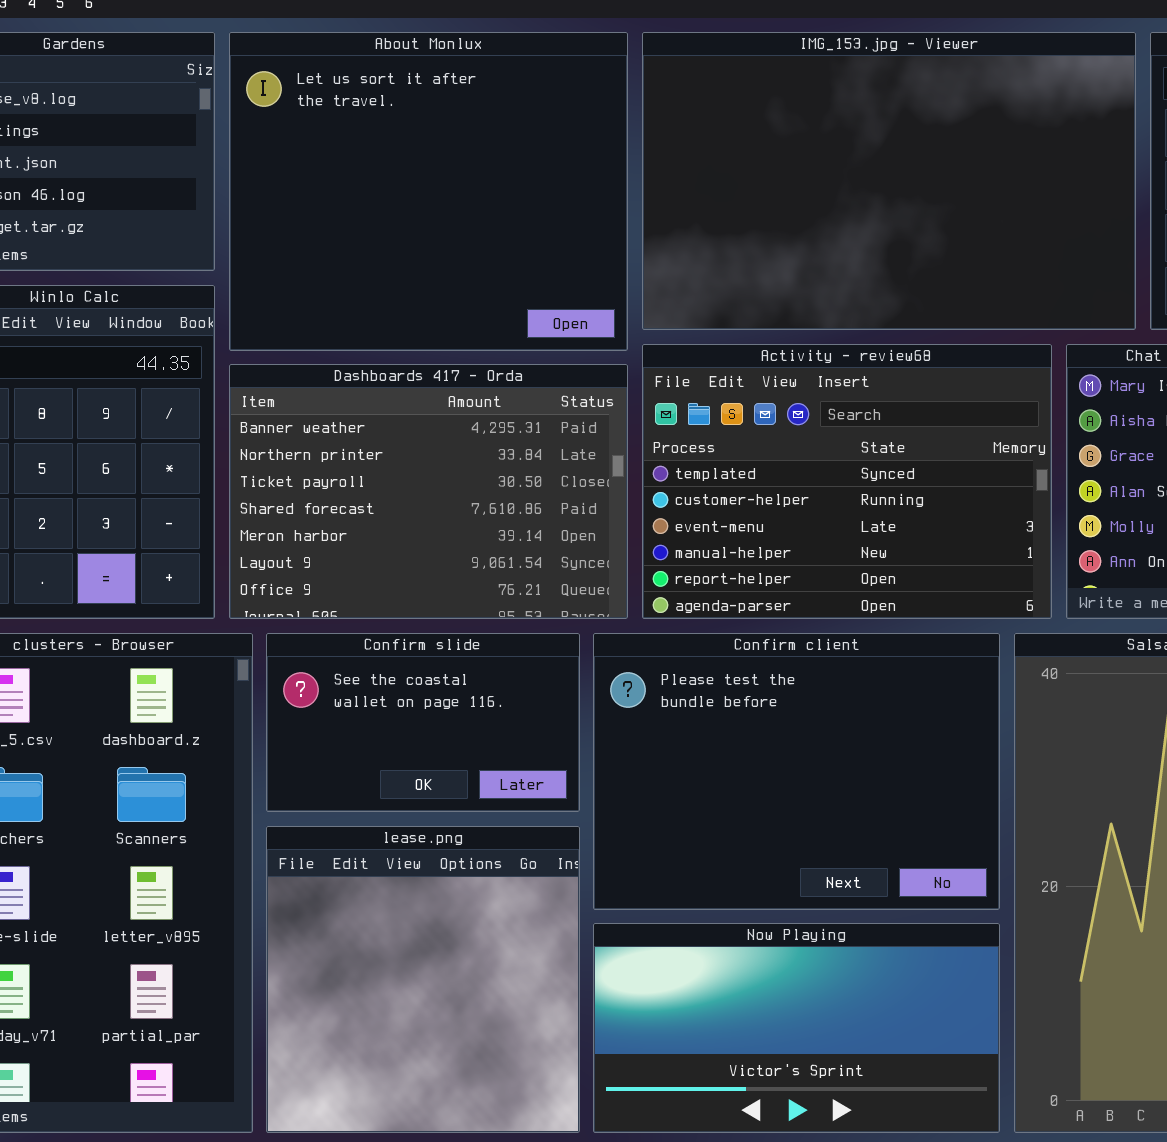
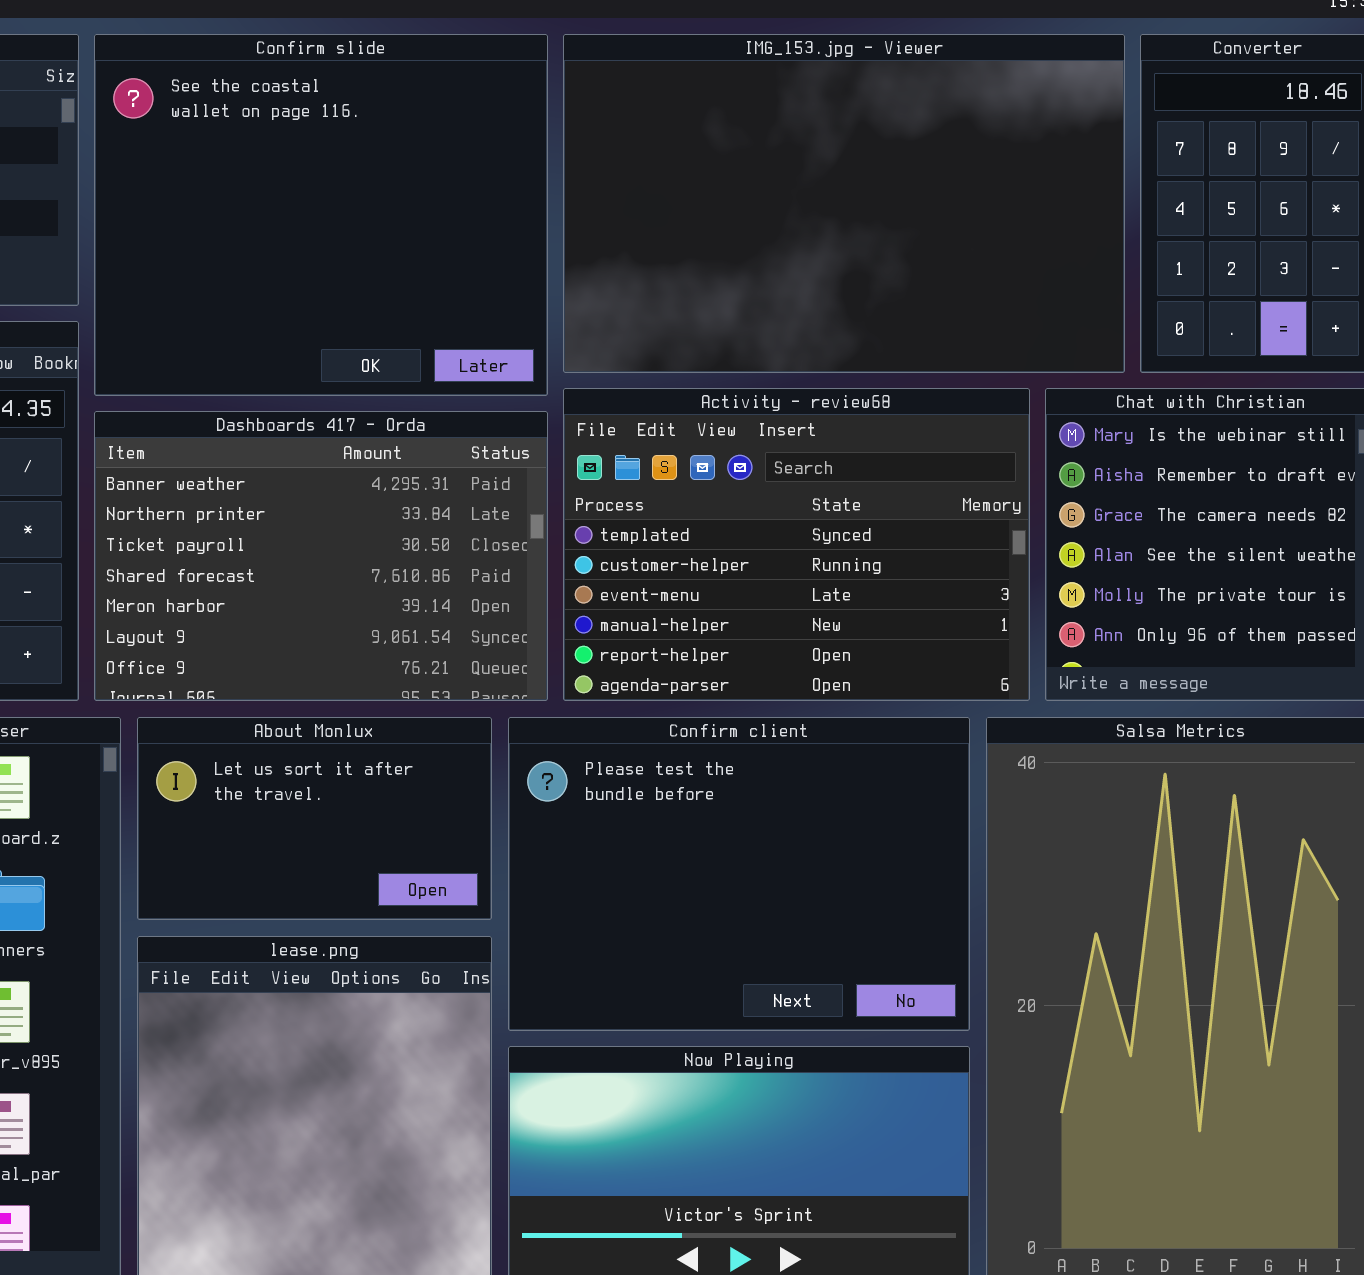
About Monlux: [229,32,628,351] -> [137,717,492,920], moved, resized
Confirm slide: [266,633,580,812] -> [94,34,548,396], moved, resized

